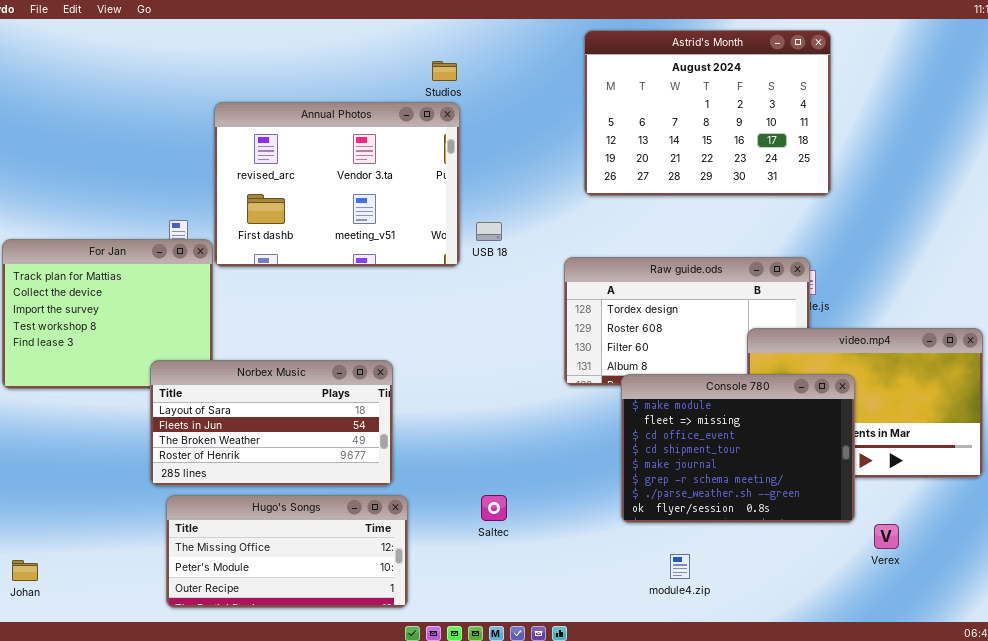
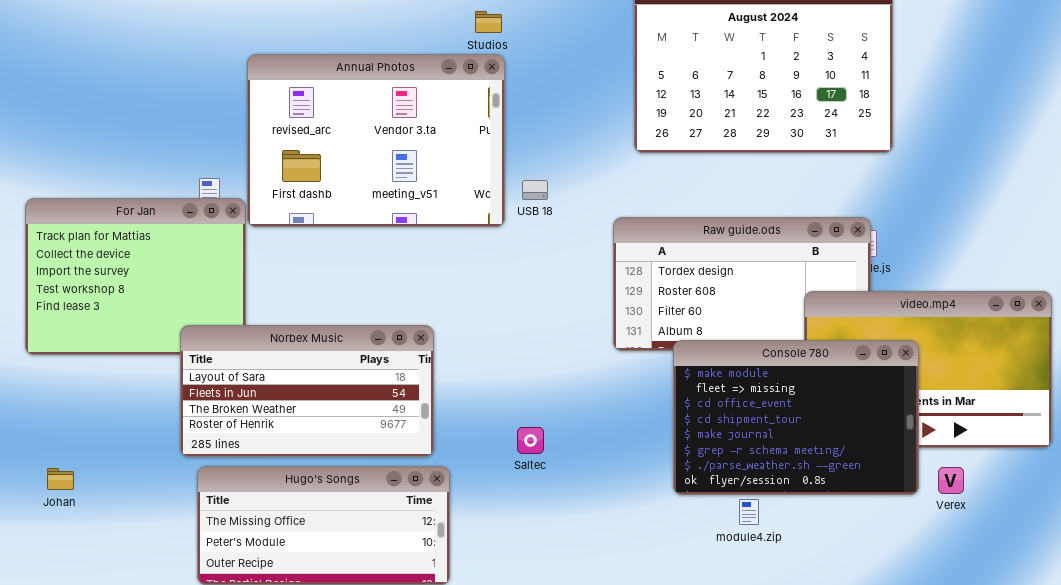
Saltec: [481,495,507,521] -> [517,427,544,454], moved
Verex: [874,524,899,549] -> [938,467,964,494], moved
module4.zip: [670,554,690,579] -> [739,499,759,525], moved
Johan: [12,560,38,581] -> [47,468,74,490], moved

